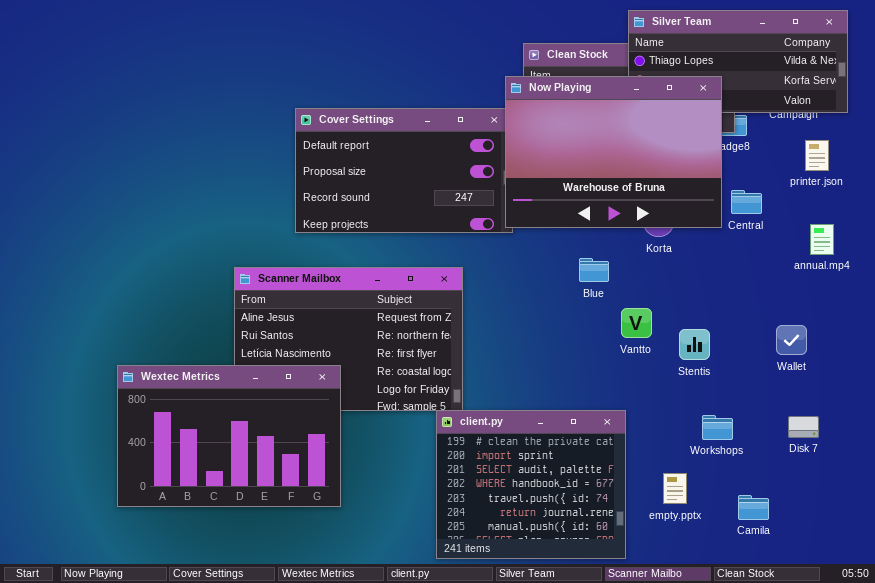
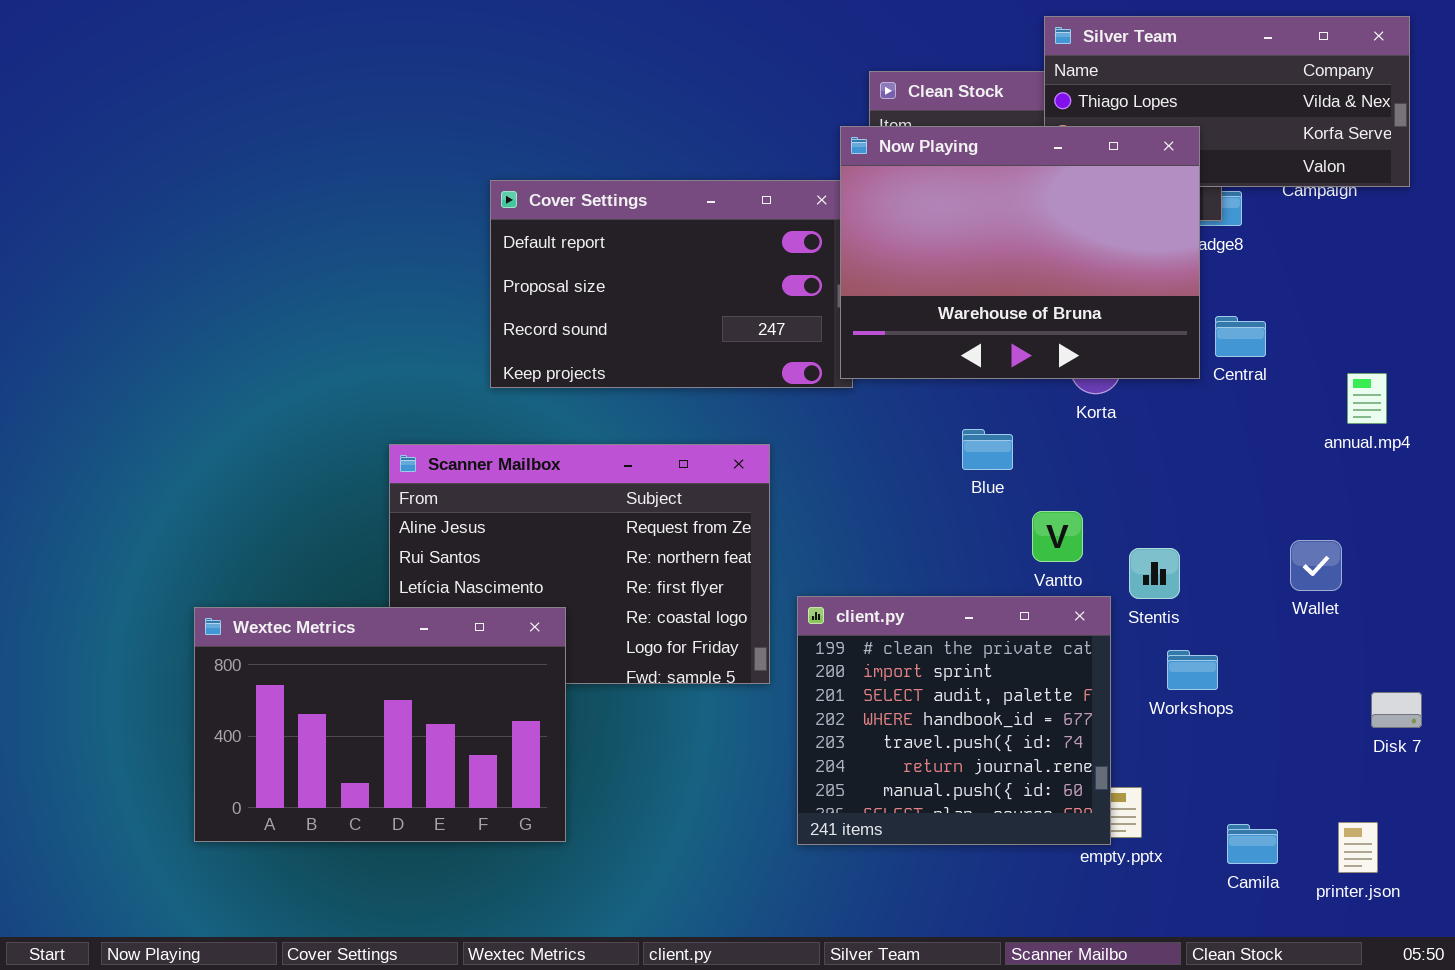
printer.json: [805,140,829,171] -> [1338,822,1378,873], moved
client.py: [436,410,626,559] -> [797,596,1111,845], moved
Workshops: [702,415,733,440] -> [1167,650,1218,690], moved
Disk 7: [788,416,819,438] -> [1371,692,1422,728], moved

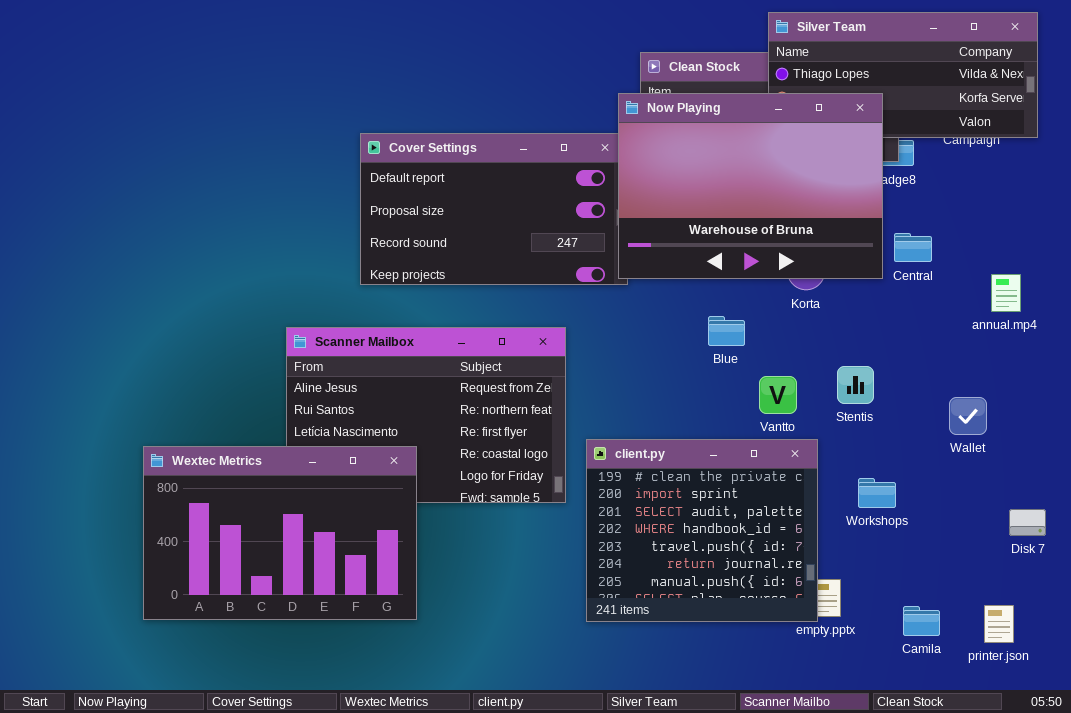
Stentis: [1129,548,1180,599] -> [837,366,874,404], moved

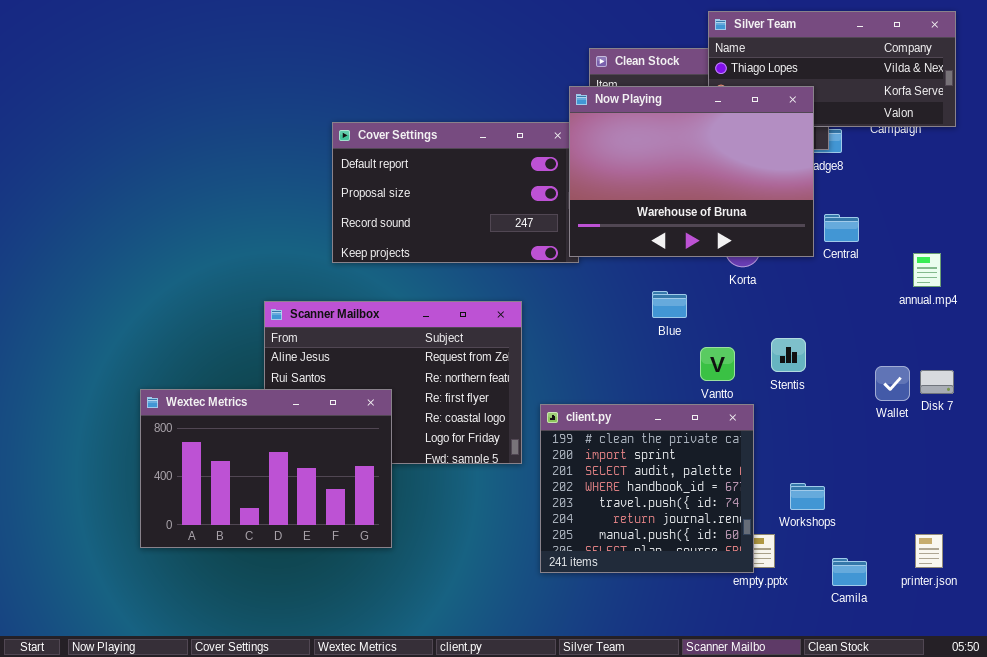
Wextec Metrics: [143,446,417,620] -> [140,389,392,548], moved
Workshops: [858,478,896,508] -> [790,483,825,510], moved
Disk 7: [1009,509,1046,536] -> [920,370,954,394], moved
printer.json: [984,605,1014,643] -> [915,534,943,568], moved

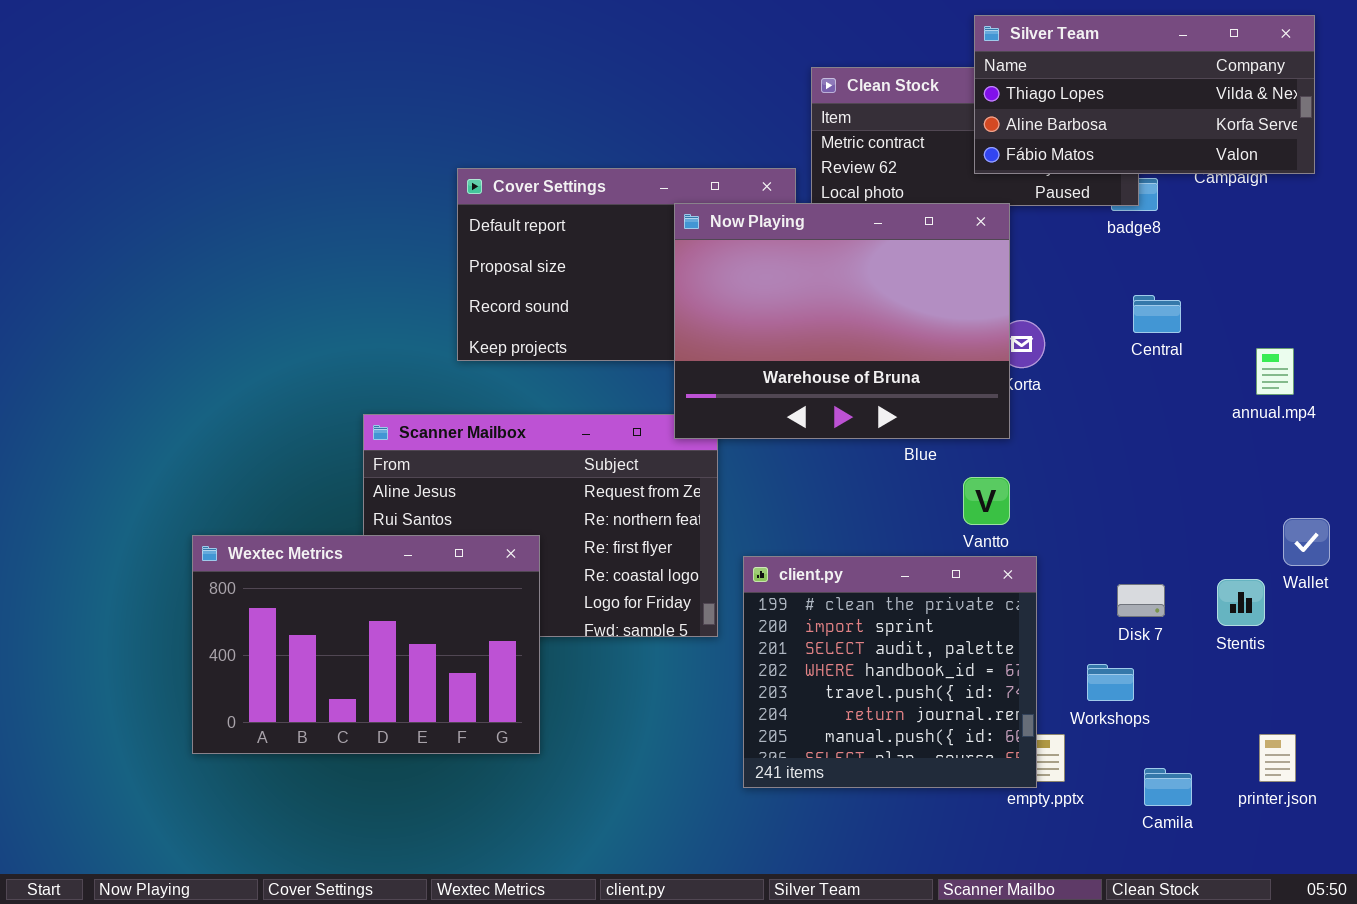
Now Playing: [569,86,814,257] -> [674,203,1010,439], moved
Stentis: [771,338,806,372] -> [1217,579,1265,626], moved
Wallet: [875,366,910,401] -> [1283,518,1330,566], moved
Disk 7: [920,370,954,394] -> [1117,584,1165,617], moved

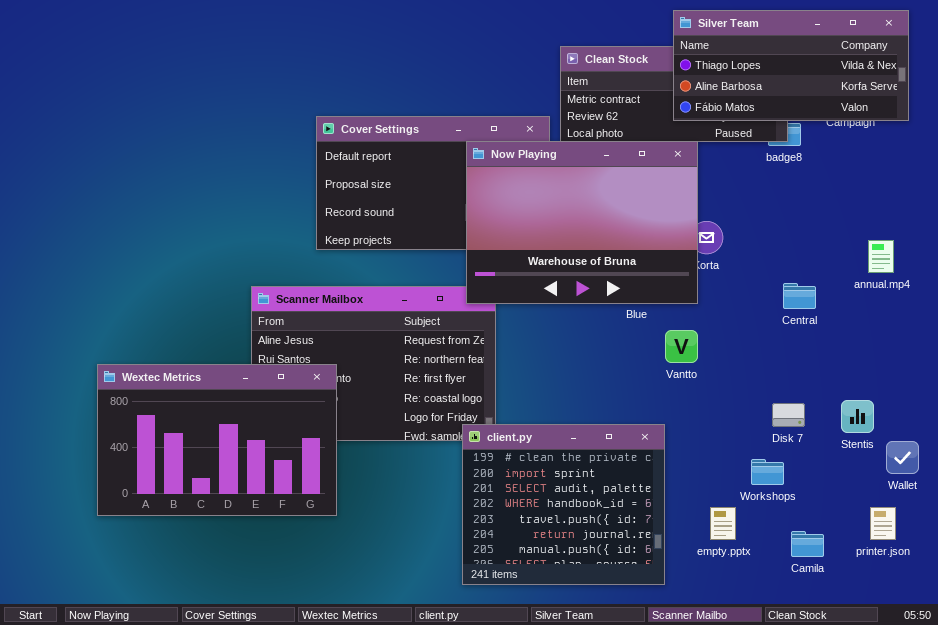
Central: [1133,295,1181,333] -> [783,283,816,309], moved
Wallet: [1283,518,1330,566] -> [886,441,919,474], moved
Wextec Metrics: [192,535,540,754] -> [97,364,337,516], moved
client.py: [743,556,1037,788] -> [462,424,665,585], moved

